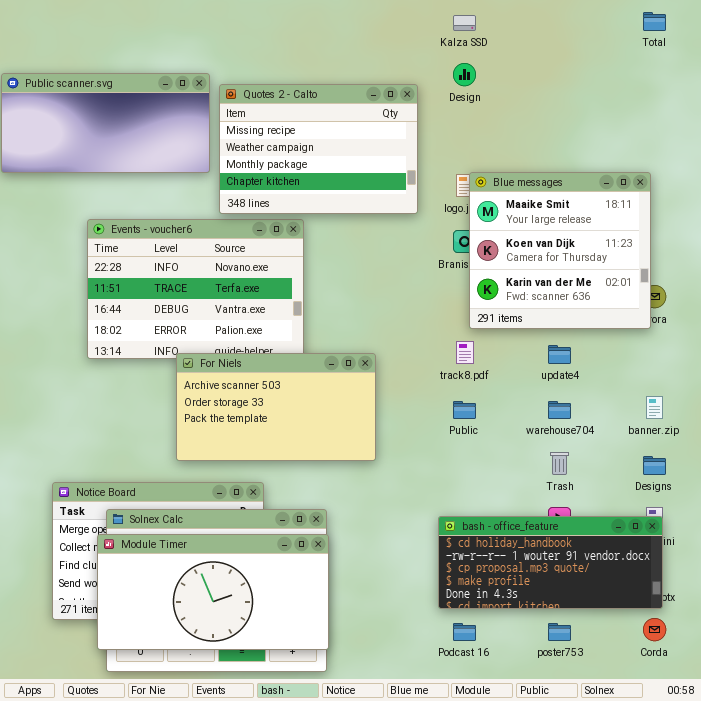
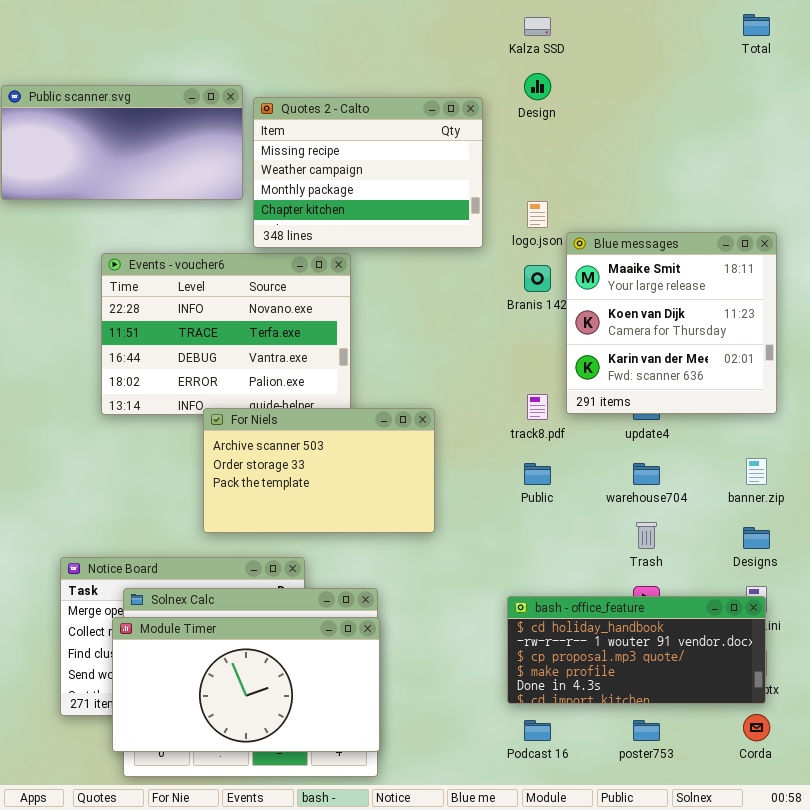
Blue messages: [469,172,651,329] -> [566,232,777,414], moved

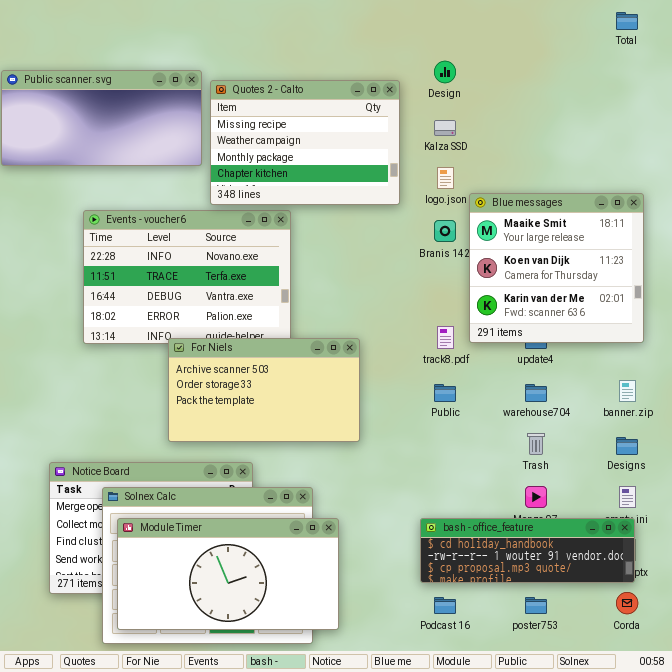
Kalza SSD: [524,17,551,36] -> [434,120,456,136], moved
bash - office_feature: [507,596,766,704] -> [420,518,635,583], resized
Module Timer: [112,617,380,752] -> [117,518,339,630], moved

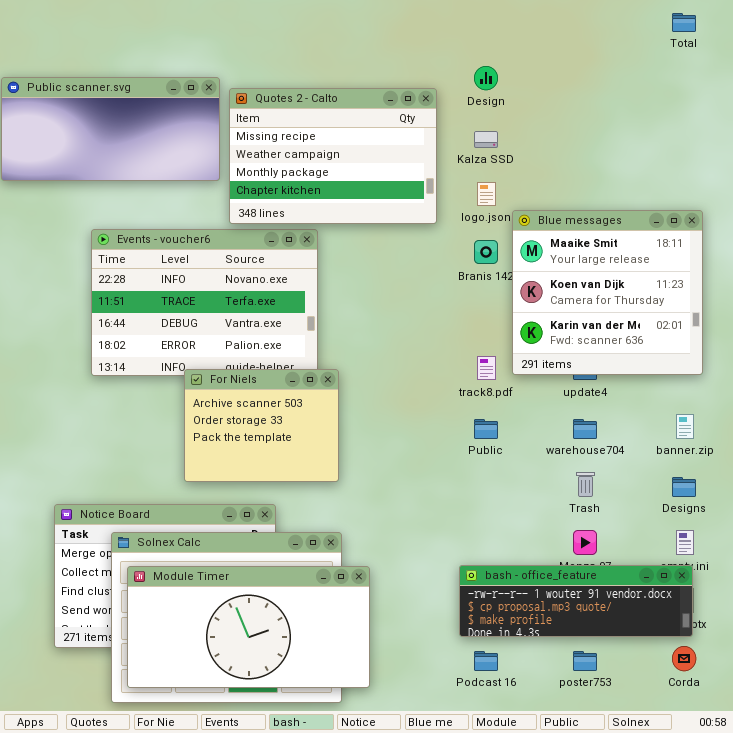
For Niels: [168,338,360,442] -> [184,369,339,482], resized
bash - office_feature: [420,518,635,583] -> [459,565,693,637], scrolled down 1 row

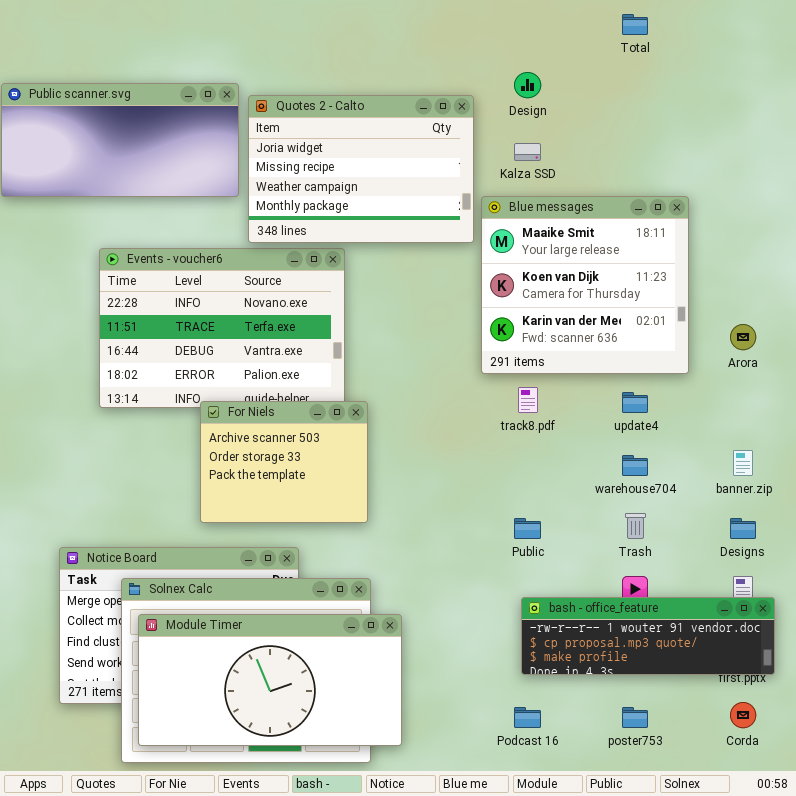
Total: [672,13,696,32] -> [622,14,648,35], moved
Quotes 2 - Calto: [229,88,437,224] -> [248,95,474,243], scrolled up 1 row
Blue messages: [512,210,703,375] -> [481,196,689,374], moved
Public: [474,419,498,439] -> [514,518,541,539], moved
bash - office_feature: [459,565,693,637] -> [521,597,775,675], moved

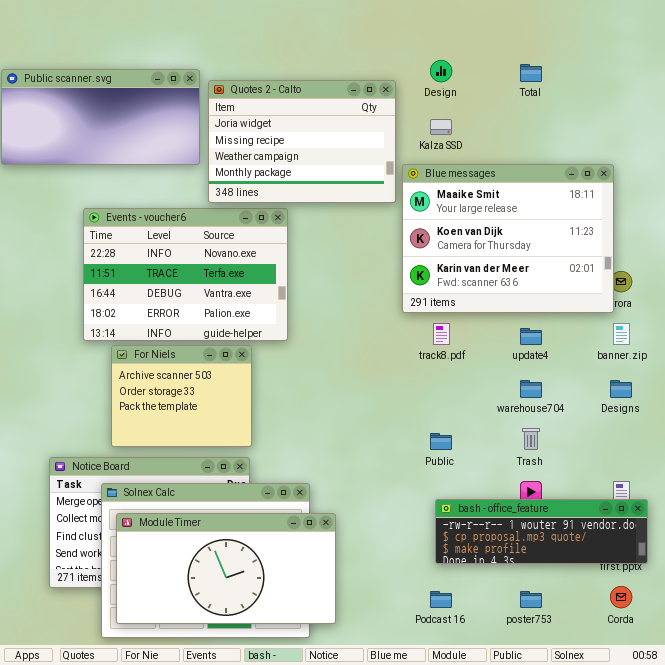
Total: [622,14,648,35] -> [520,64,542,82], moved
Blue messages: [481,196,689,374] -> [402,164,614,313], resized
For Niels: [200,401,368,523] -> [111,345,252,447], moved
banner.zip: [733,450,753,476] -> [613,323,630,345], moved
Designs: [730,518,756,539] -> [610,380,632,398], moved

